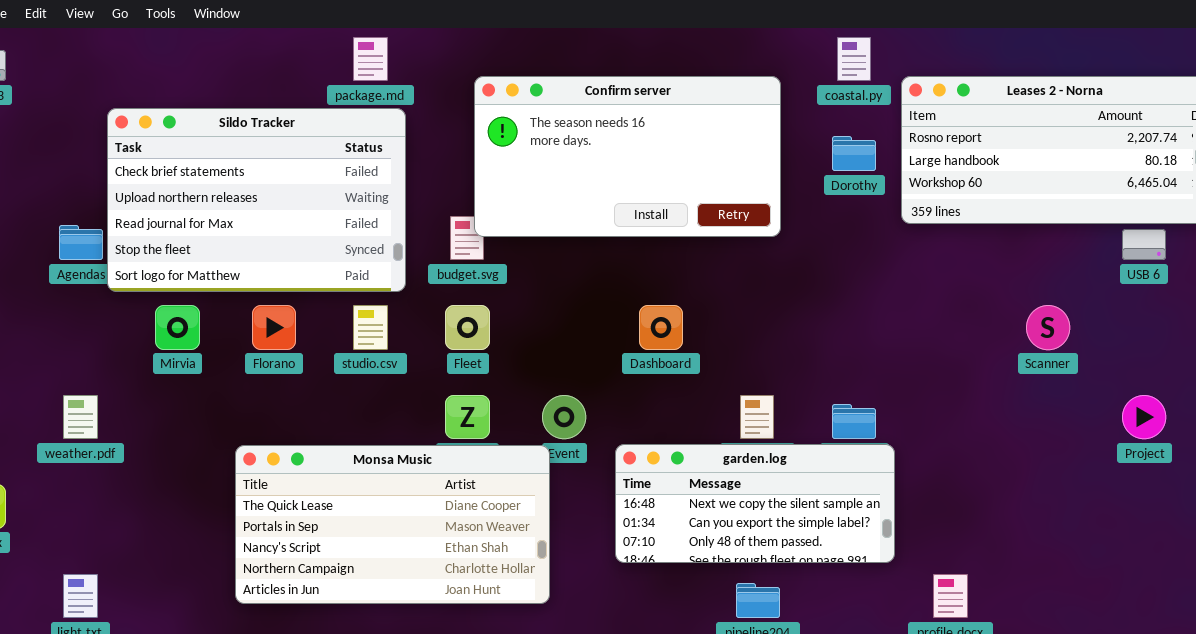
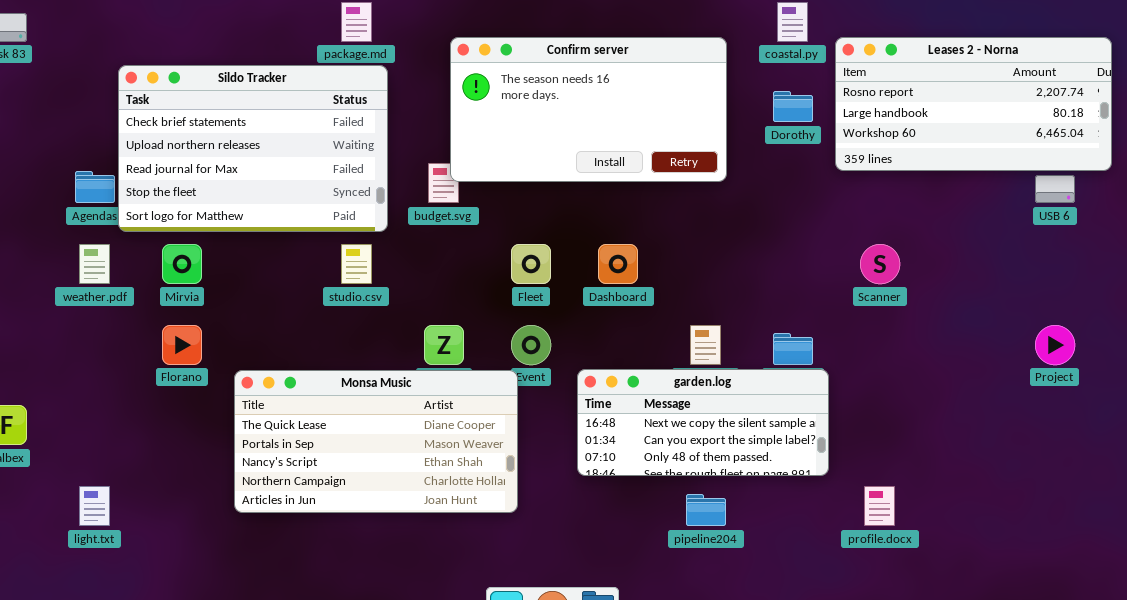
Florano: [252,305,296,350] -> [162,325,202,365], moved
Fleet: [445,305,490,350] -> [511,244,551,284], moved
Scanner: [1026,305,1070,350] -> [860,244,900,284], moved
weather.pdf: [63,395,98,439] -> [79,244,110,284], moved

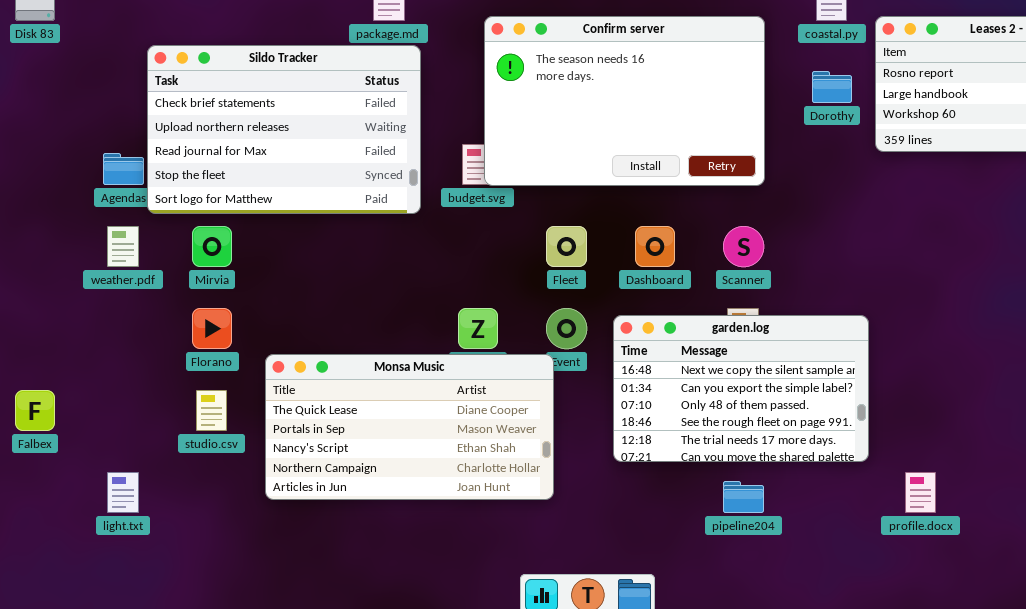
Confirm server: [450,37,727,182] -> [484,16,765,186], resized
studio.csv: [341,244,372,284] -> [196,390,227,431], moved
Scanner: [860,244,900,284] -> [723,226,764,267], moved
garden.log: [577,369,829,476] -> [613,315,869,462], resized

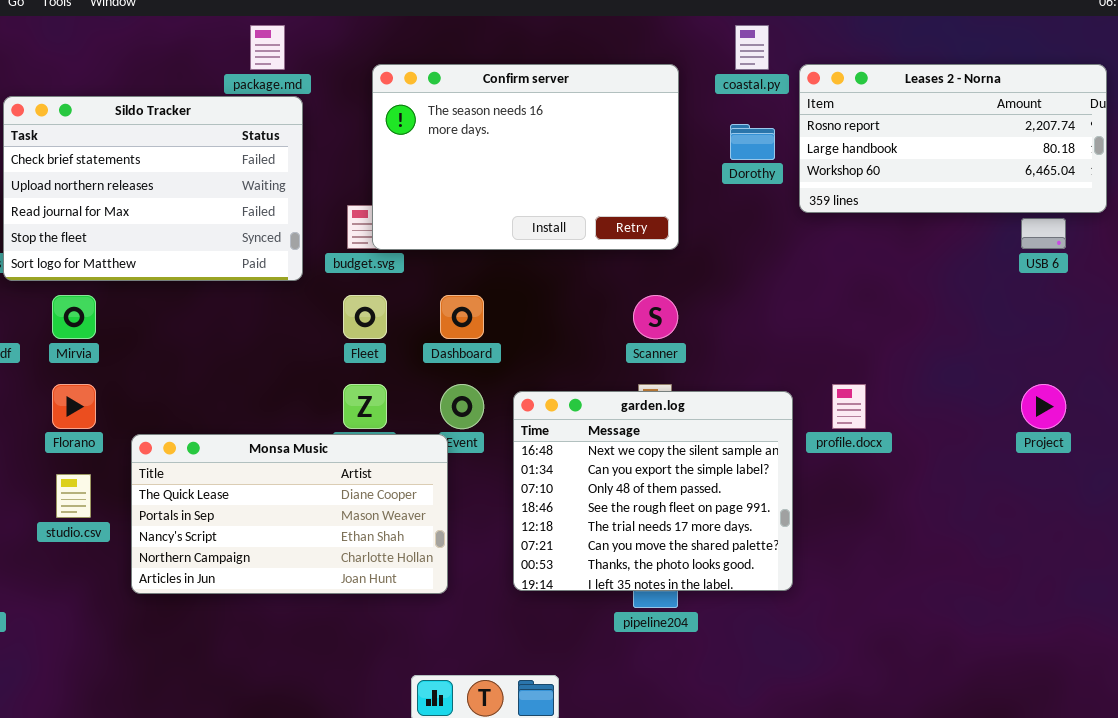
Fleet: [546,226,587,267] -> [343,295,387,339], moved
Dashboard: [635,226,675,267] -> [440,295,484,339], moved
garden.log: [613,315,869,462] -> [513,391,793,591], resized
profile.docx: [905,472,936,513] -> [832,384,866,429], moved

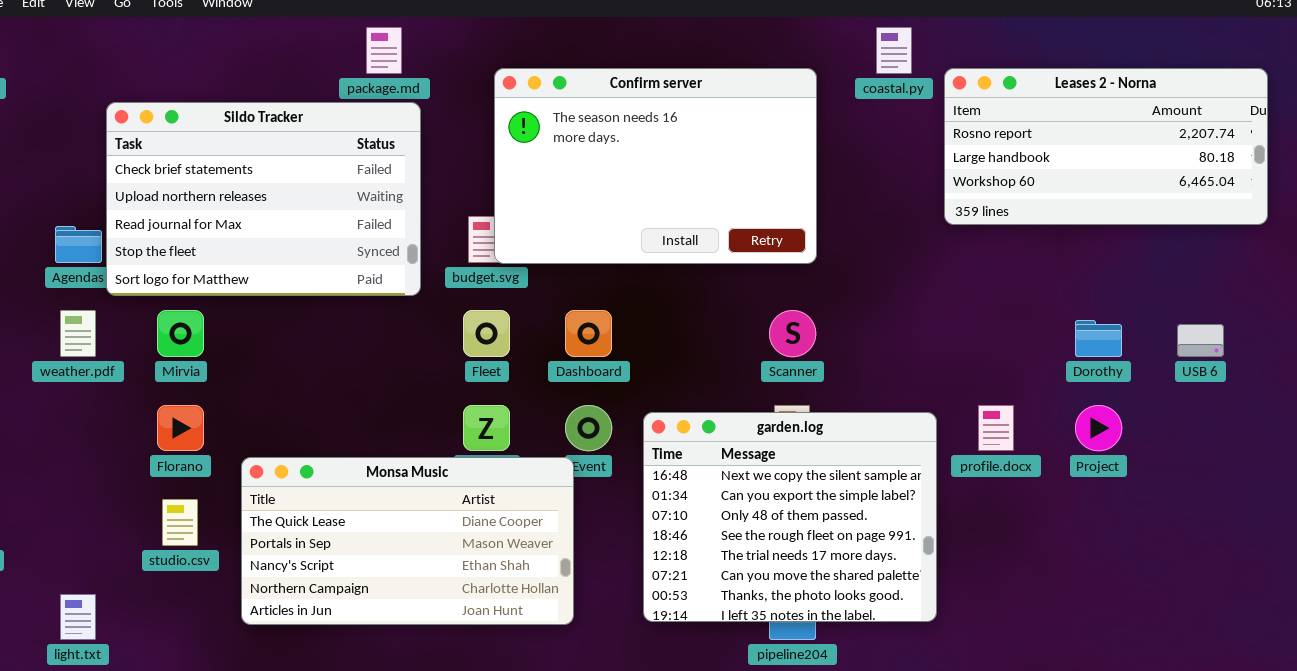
Dorothy: [730,124,775,160] -> [1075,320,1122,357], moved
USB 6: [1021,218,1066,249] -> [1177,324,1224,357], moved
Project: [1021,384,1066,429] -> [1075,405,1122,451], moved

